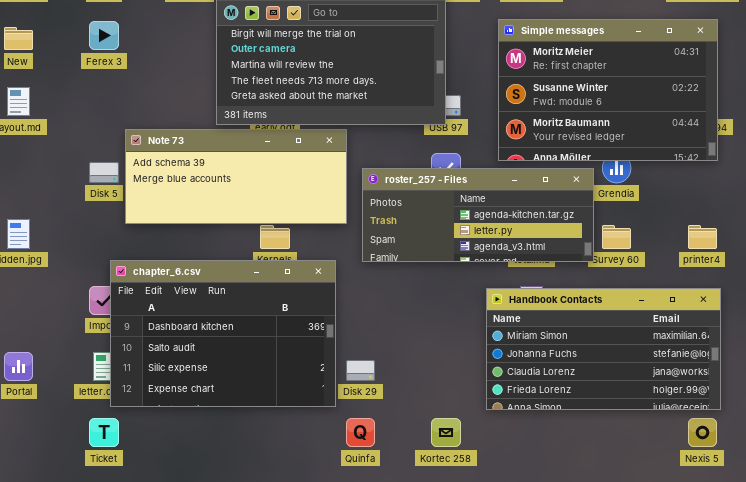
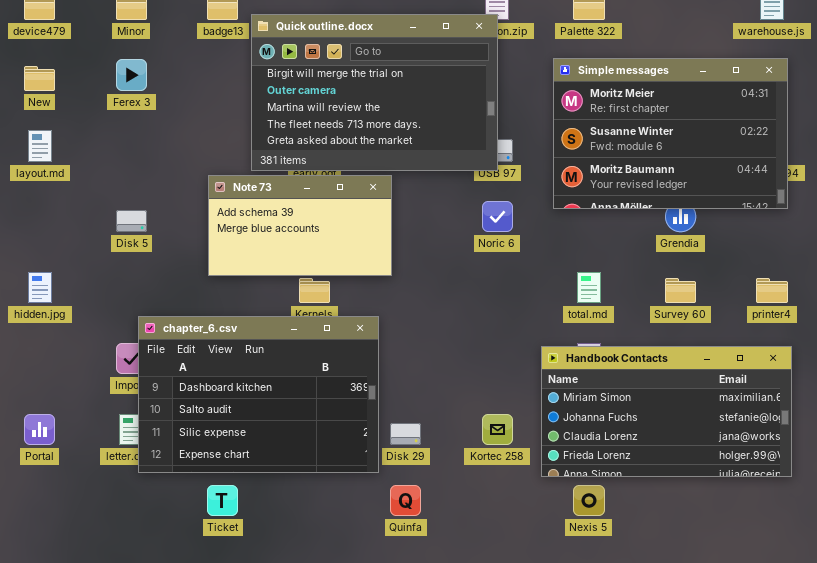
Note 73: [125,129,347,224] -> [208,175,392,276], resized
roster_257 - Files: [362,168,594,262] -> none, closed
Ticket: [89,418,119,447] -> [207,485,238,516], moved
Kortec 258: [431,418,461,447] -> [482,414,513,445], moved
Nexis 5: [688,418,717,447] -> [573,485,605,516], moved

